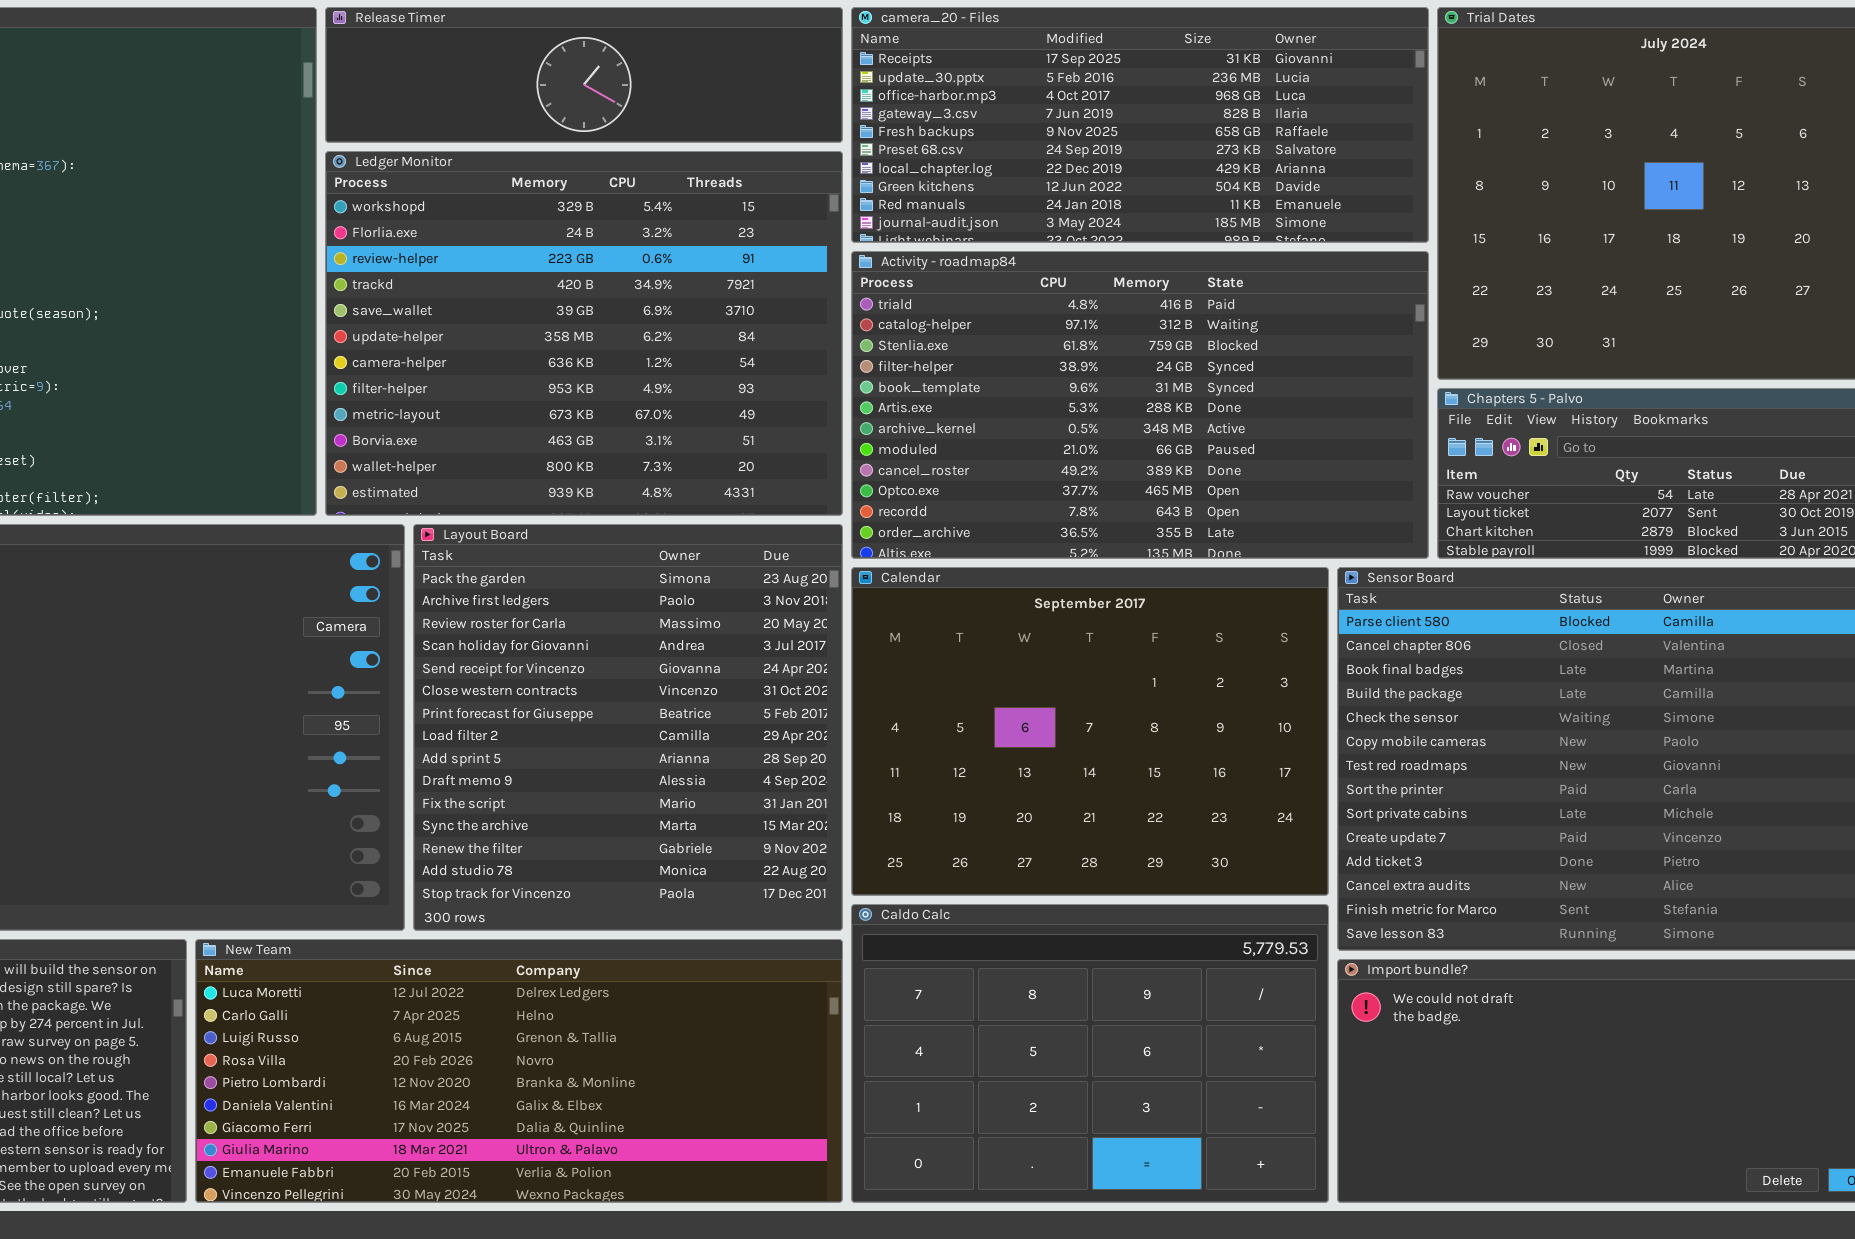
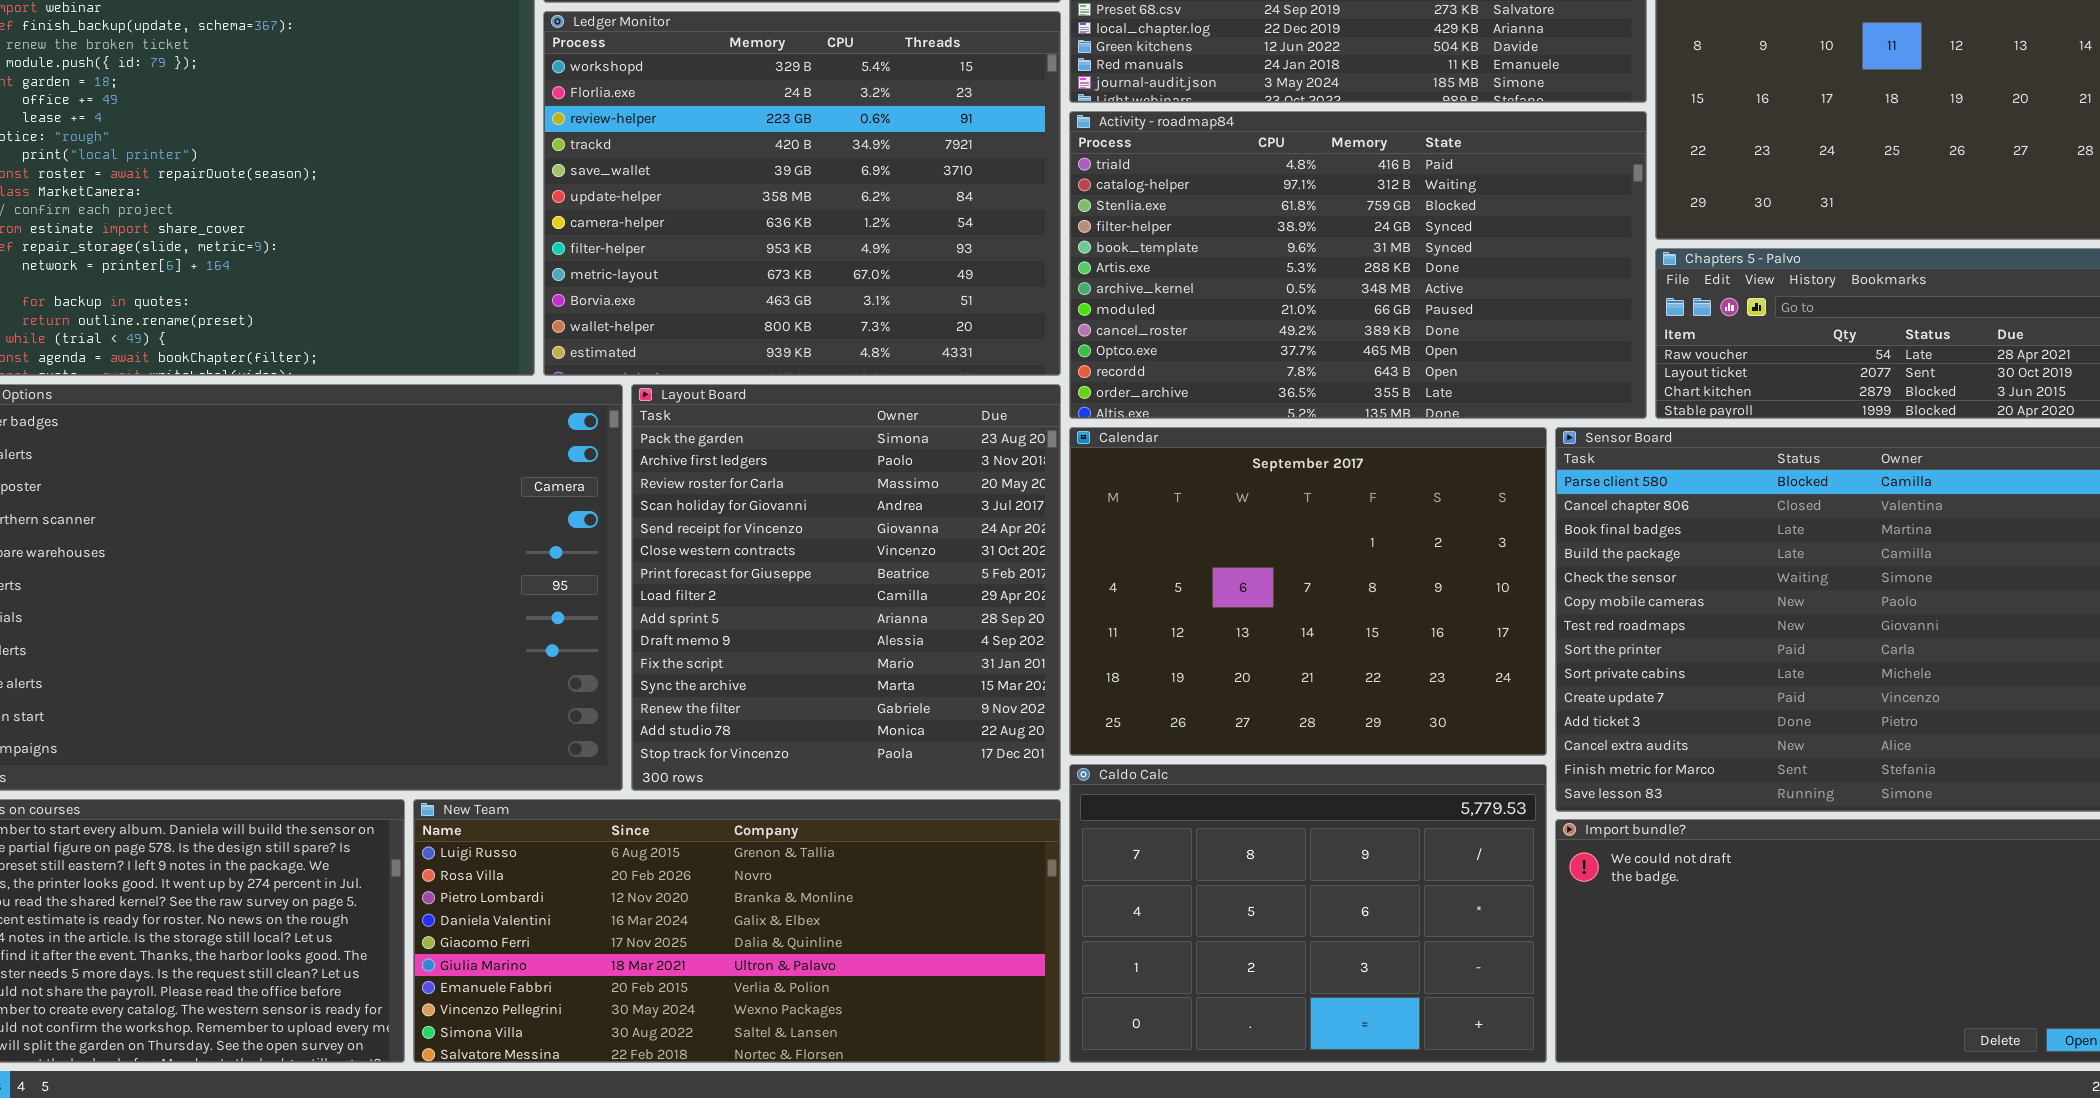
New Team: [195,939,843,1203] -> [413,799,1061,1063], scrolled down 2 rows

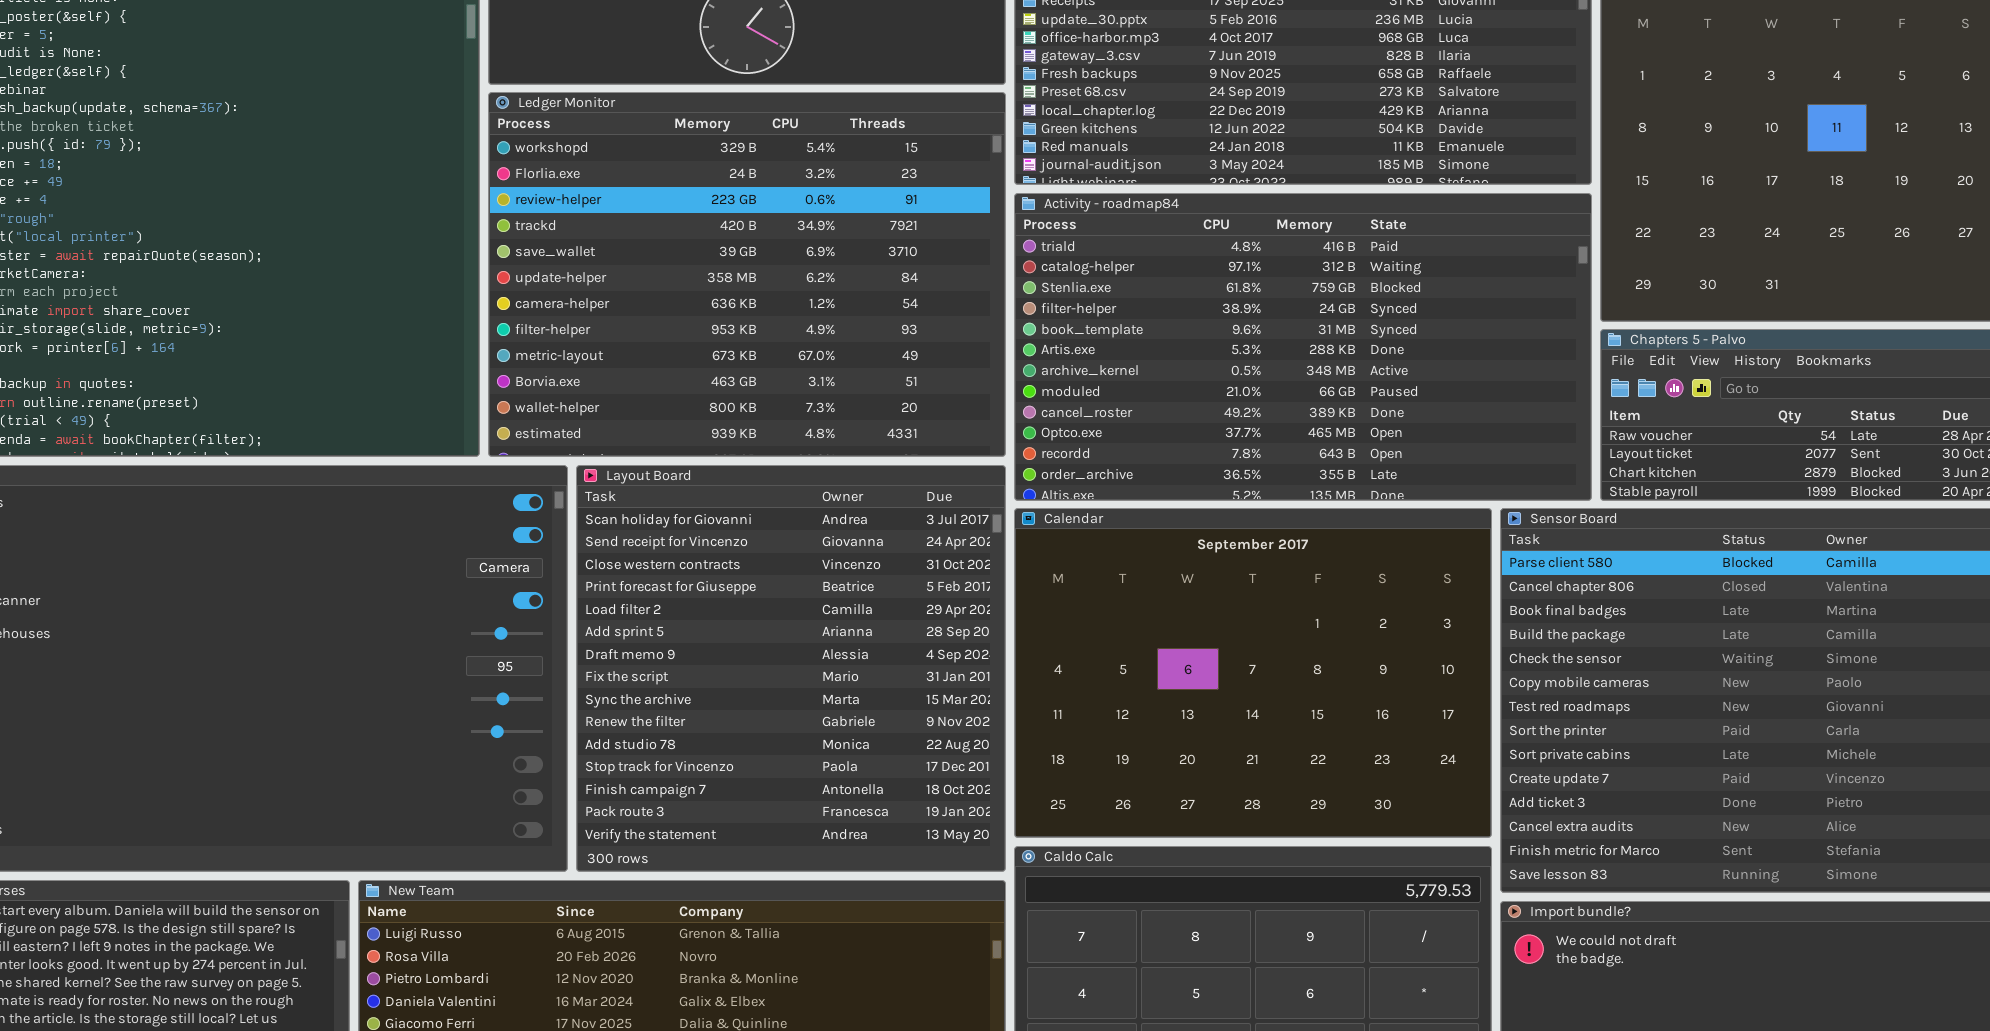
Layout Board: [631,384,1061,791] -> [576,465,1006,872], scrolled down 3 rows

